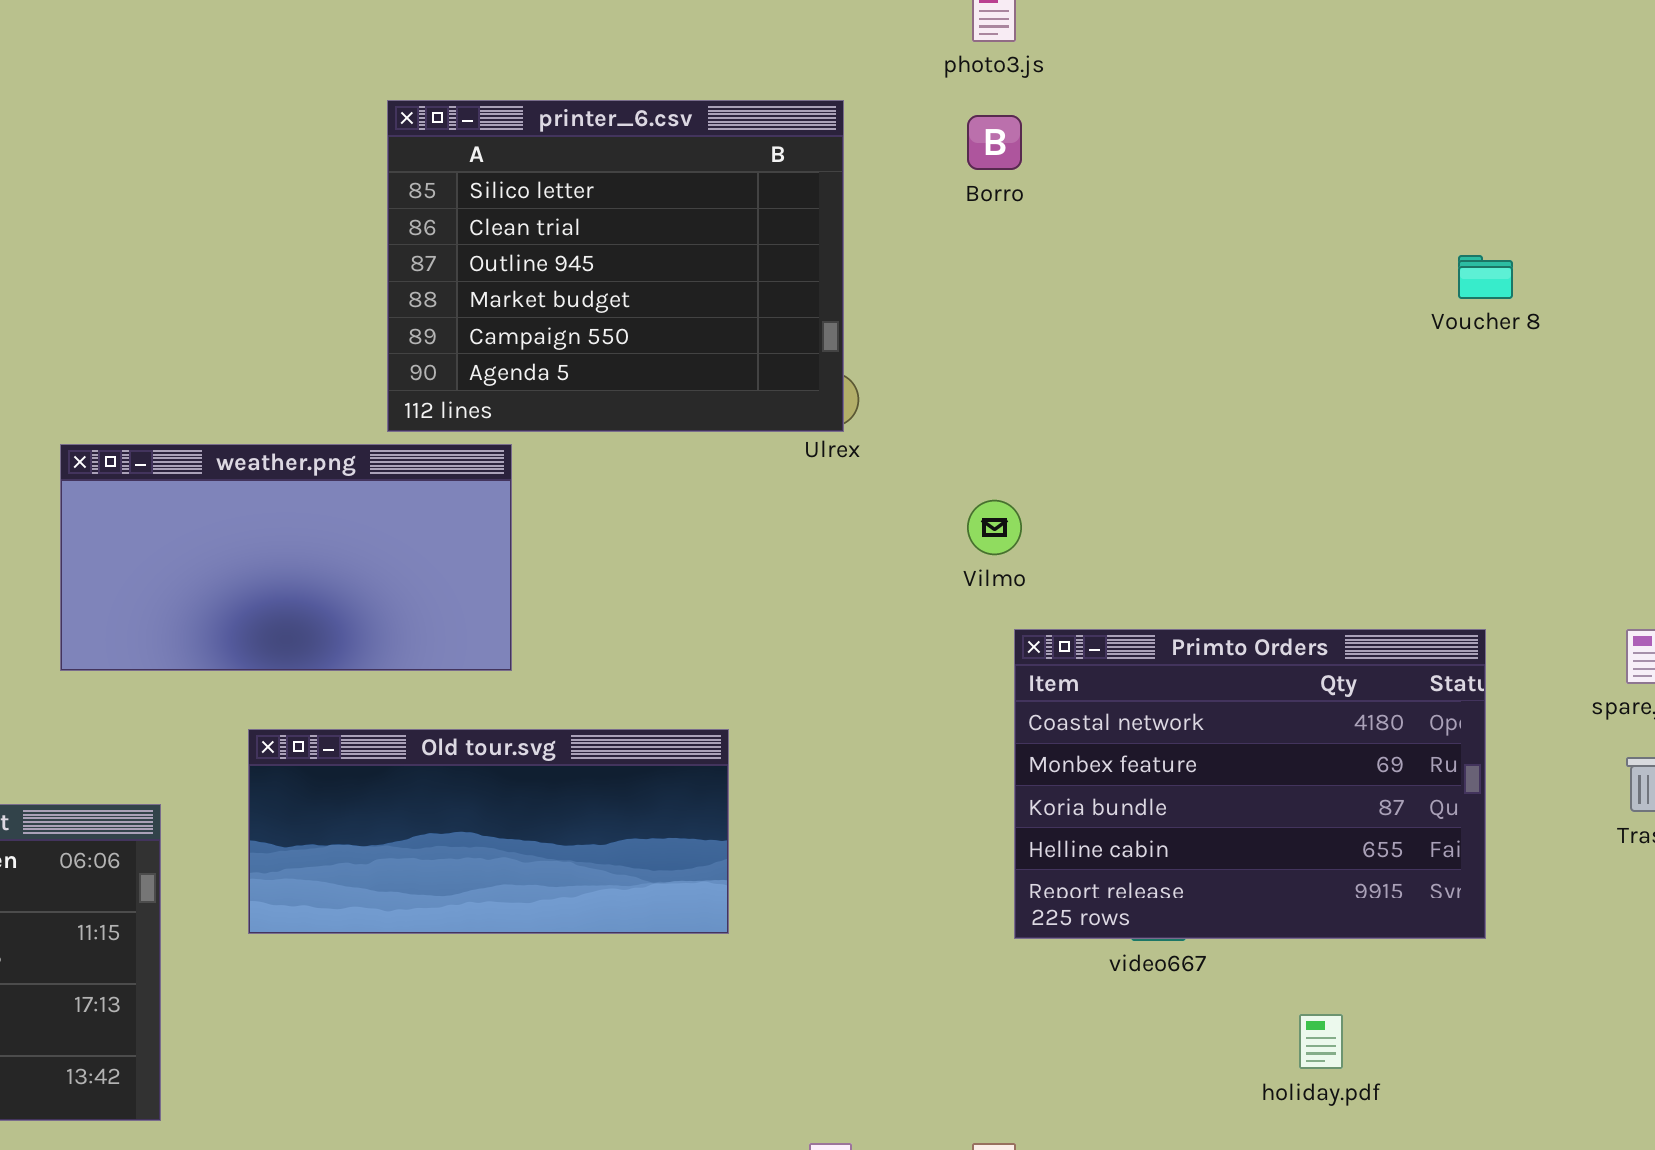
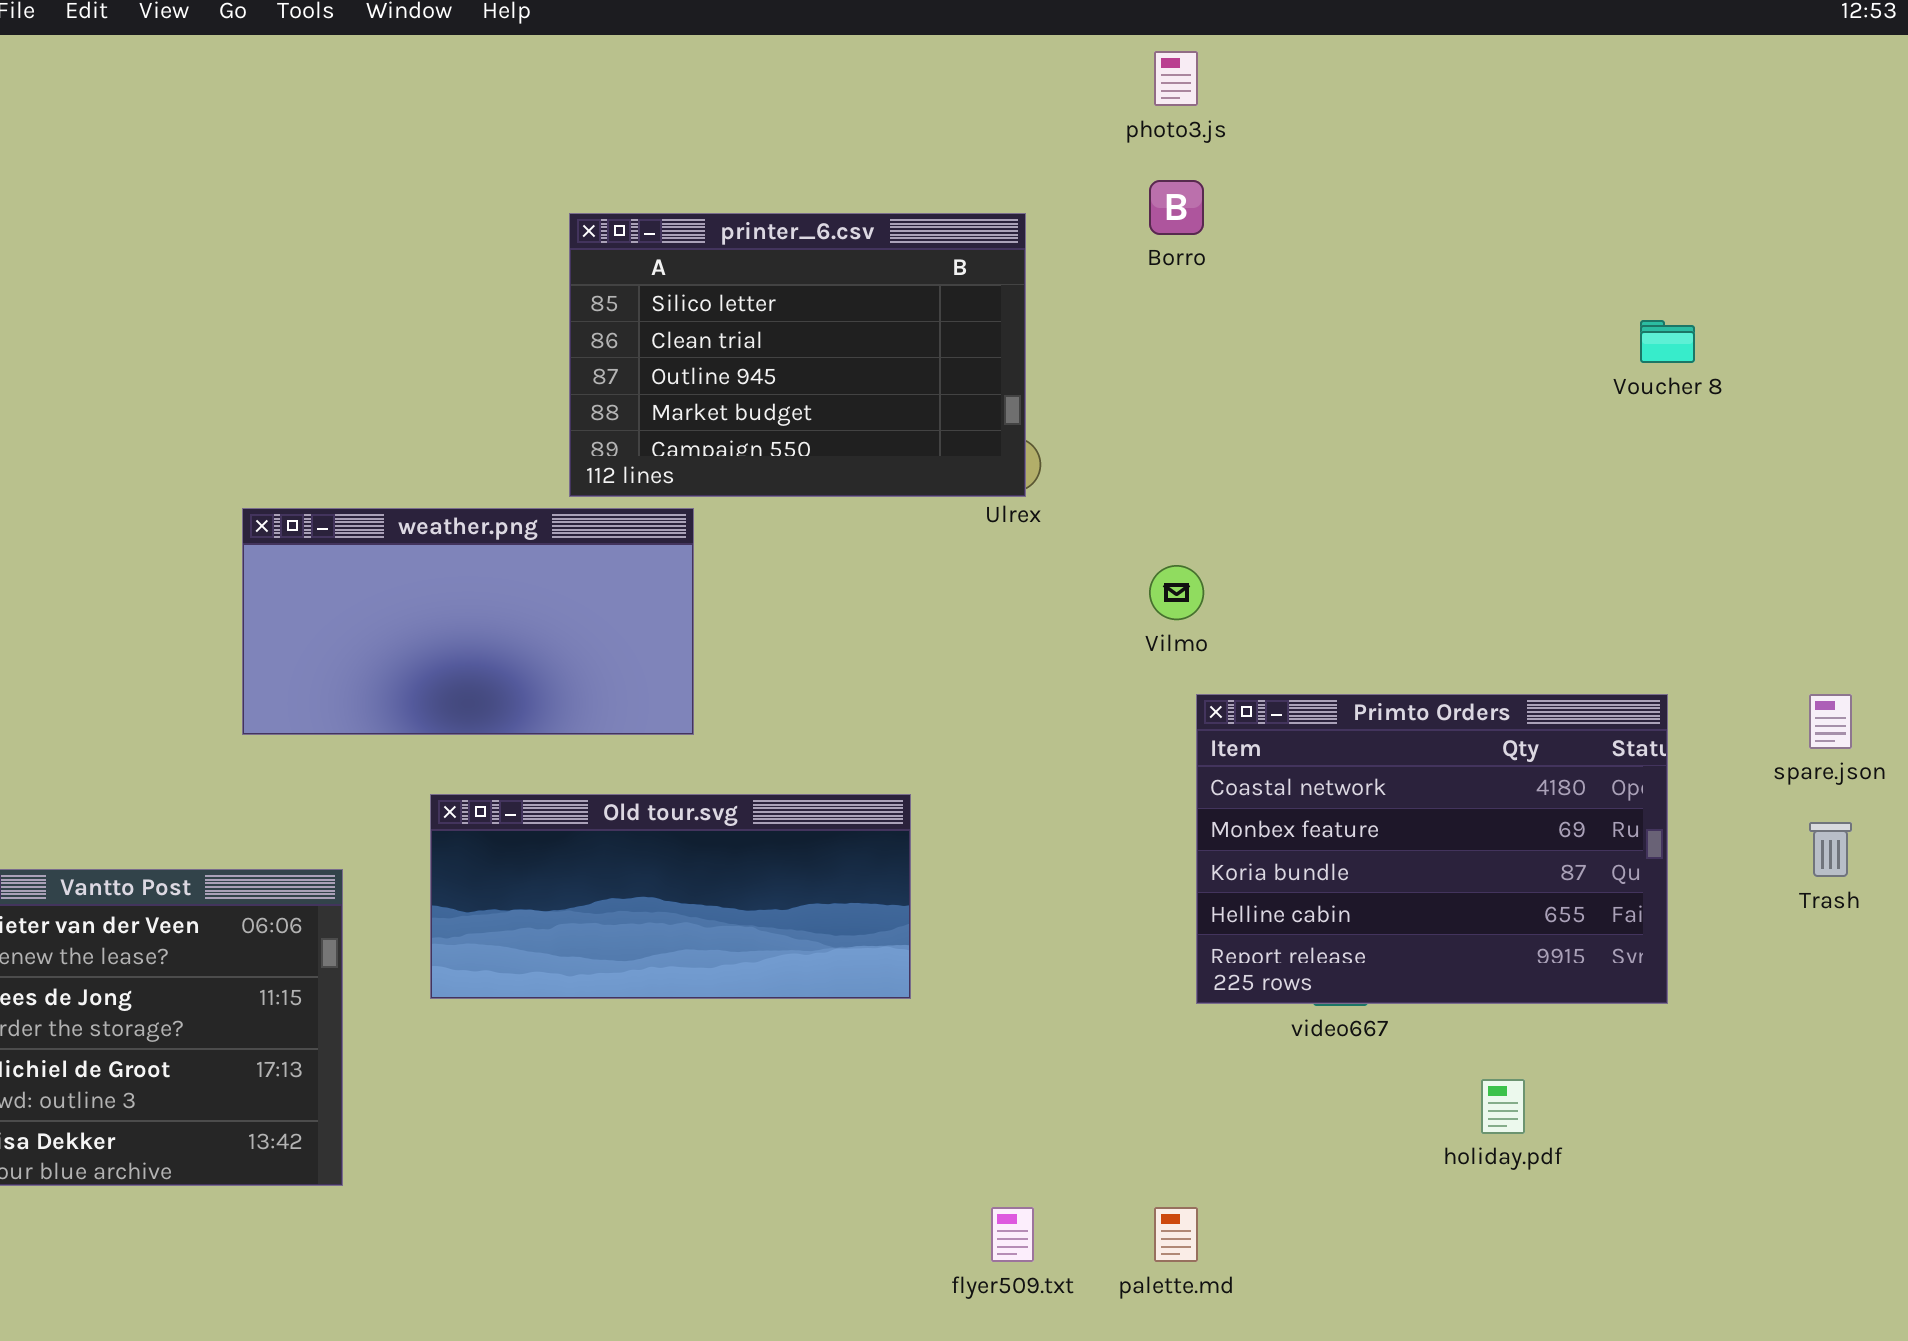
printer_6.csv: [387,100,844,432] -> [569,213,1026,497], resized

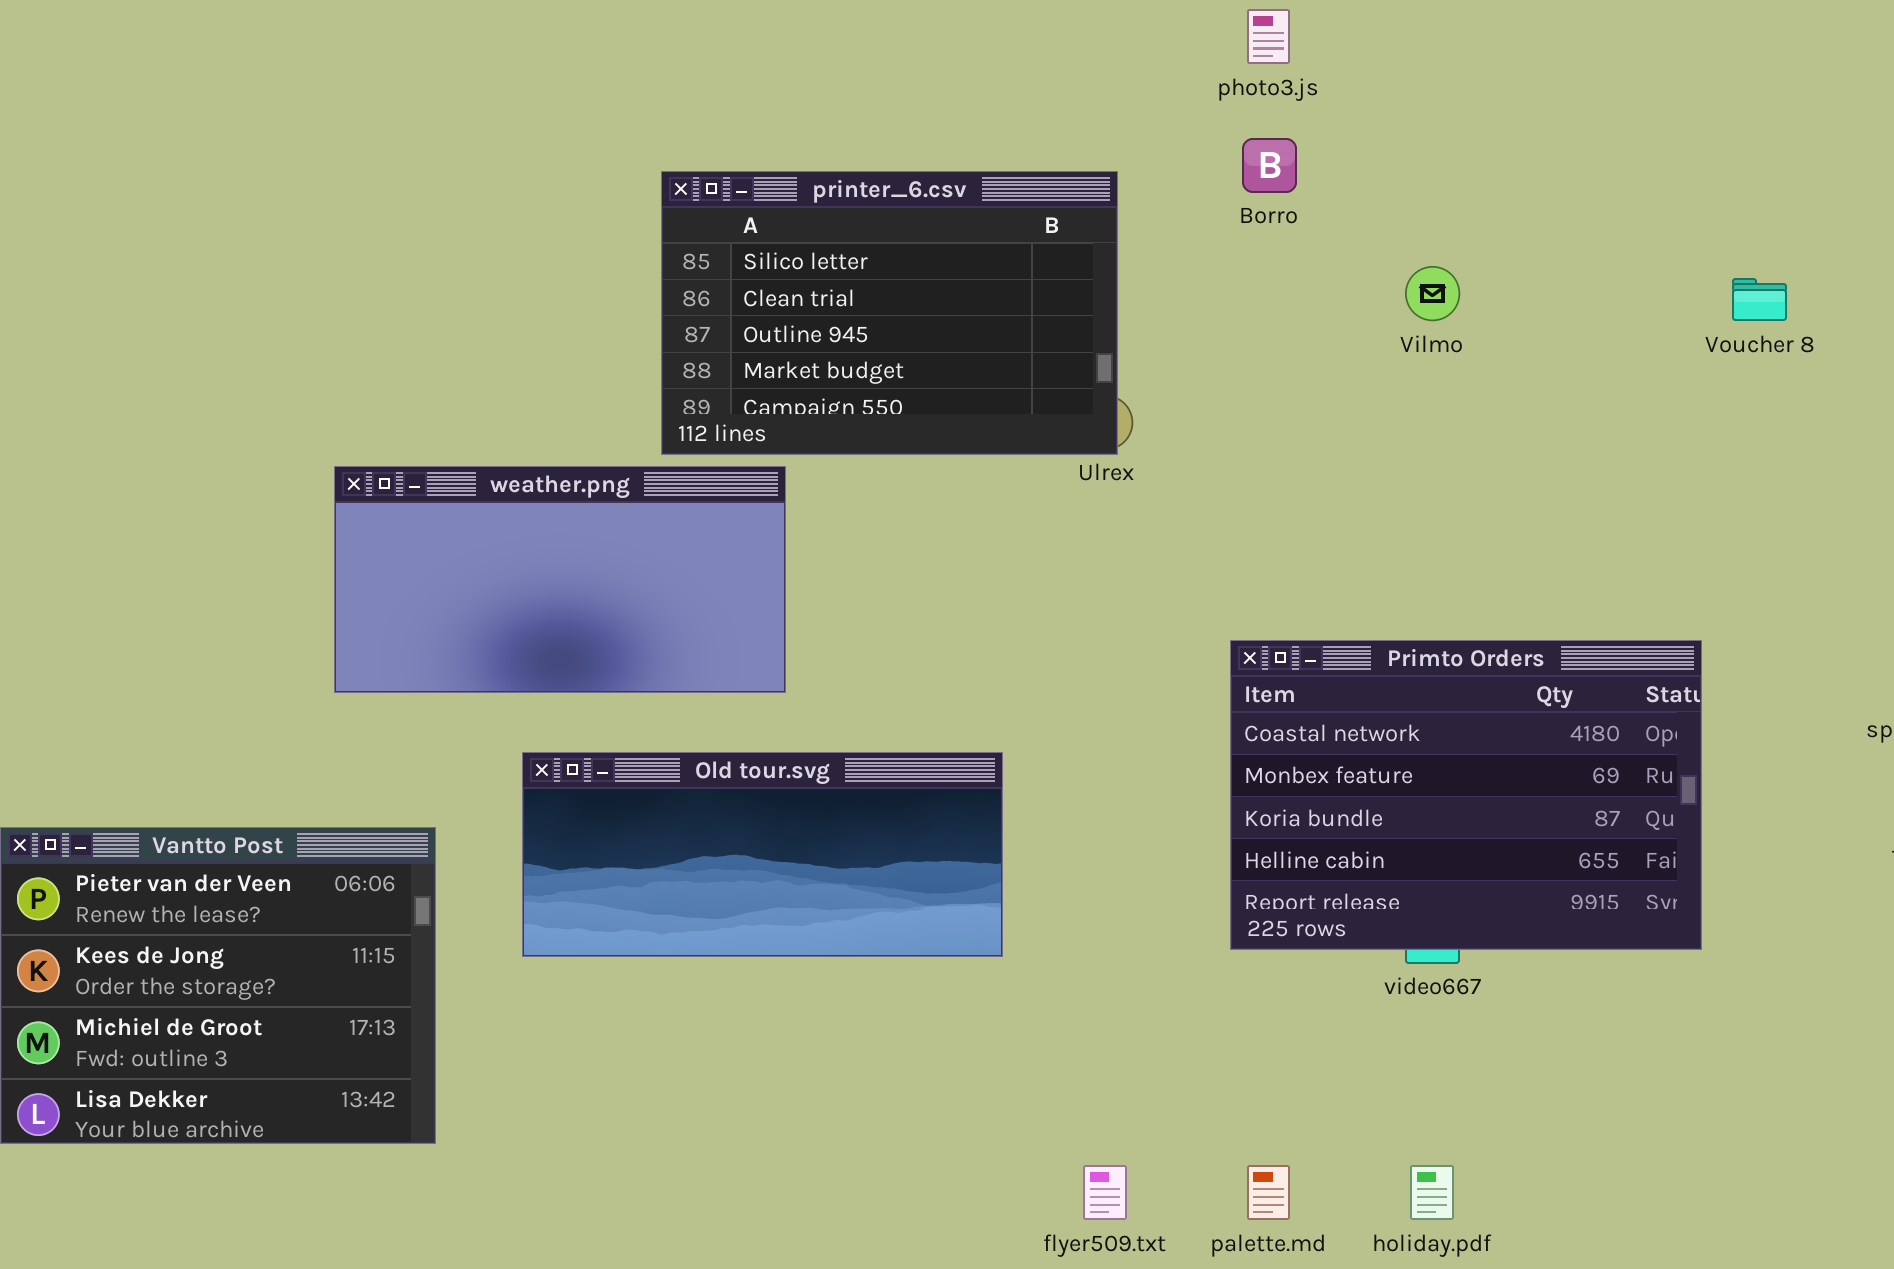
Vilmo: [1149,565,1204,620] -> [1405,266,1460,321], moved
Primto Orders: [1196,694,1668,1004] -> [1230,640,1702,950], moved
holiday.pdf: [1481,1079,1525,1134] -> [1410,1165,1454,1220], moved

